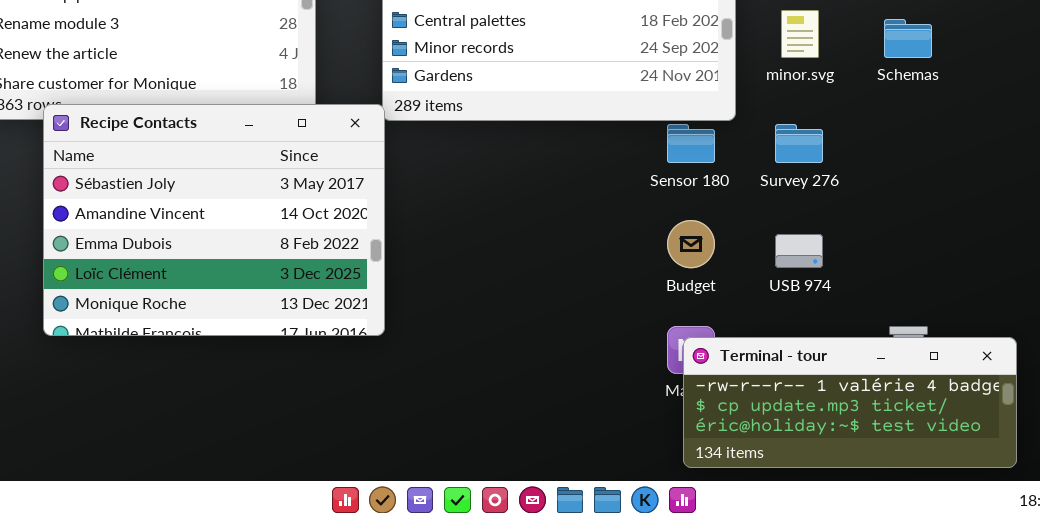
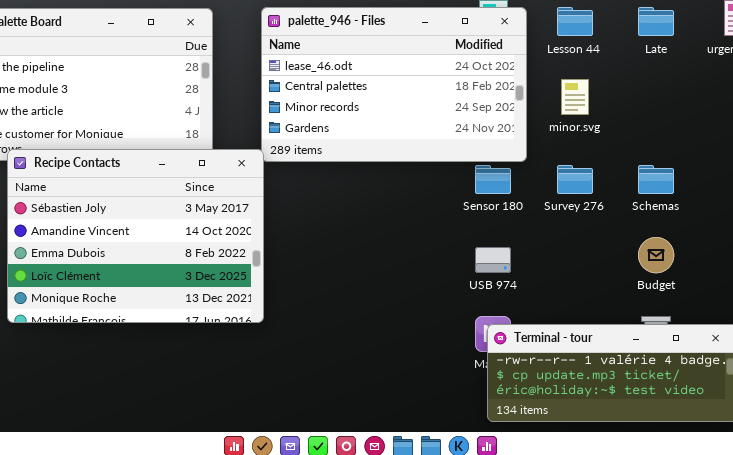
Schemas: [884,19,932,58] -> [638,165,674,194], moved
Budget: [667,220,715,268] -> [638,237,674,273], moved
USB 974: [775,234,823,268] -> [475,247,511,273], moved

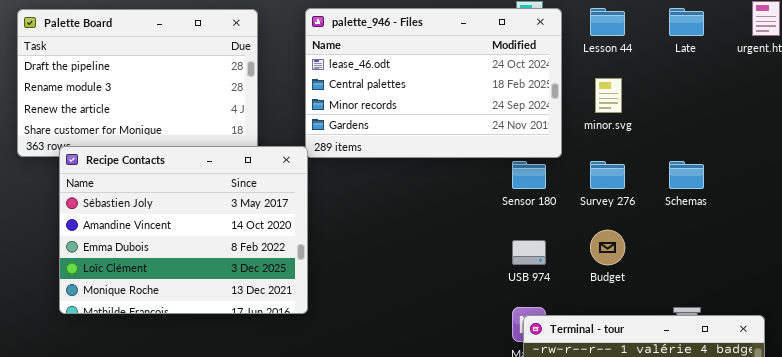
Budget: [638,237,674,273] -> [590,230,625,265], moved

